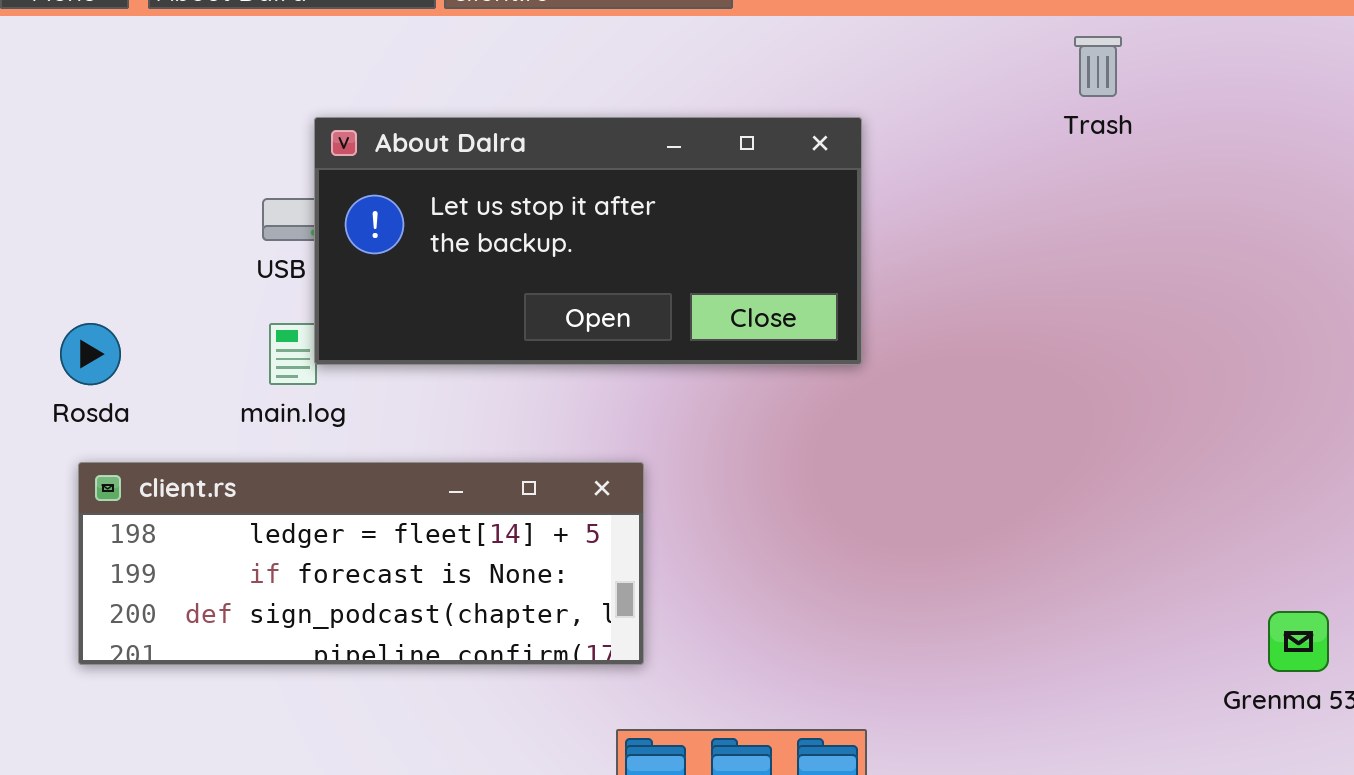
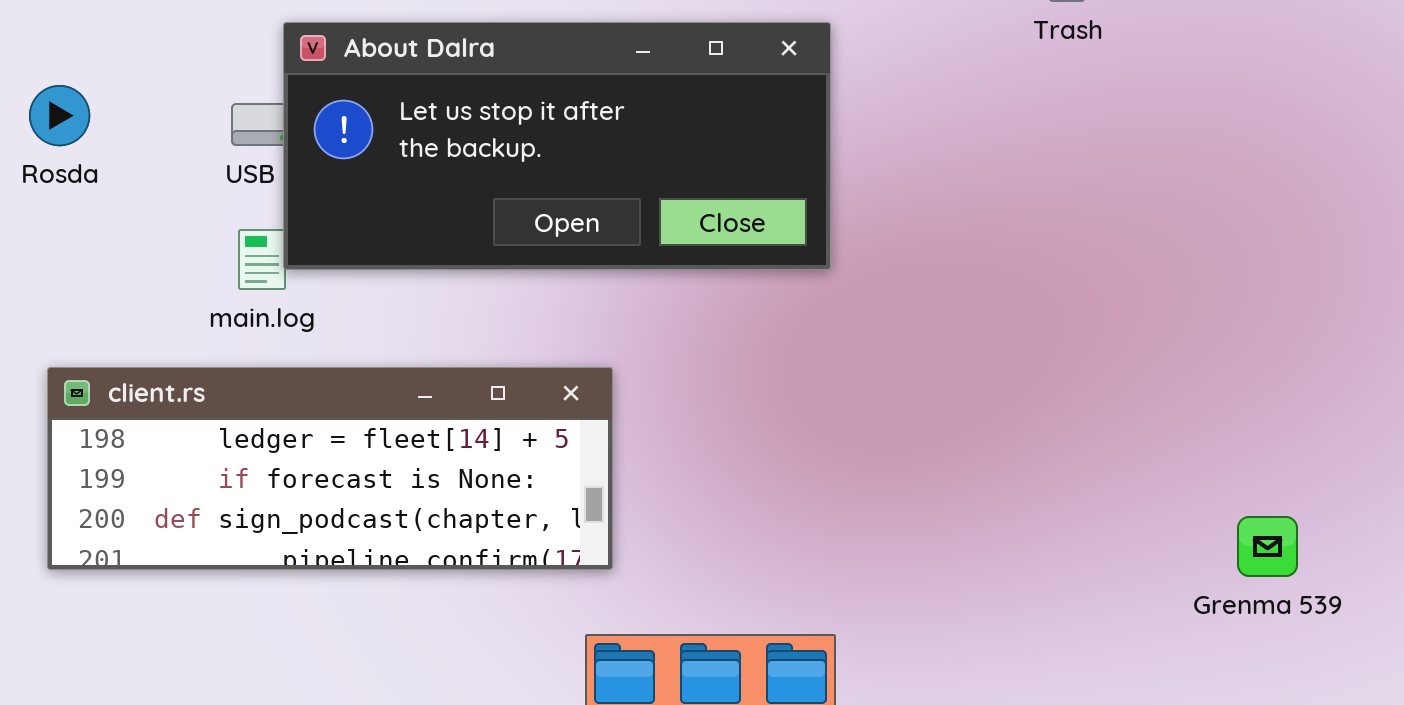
Rosda: [60,323,121,385] -> [29,85,90,146], moved

